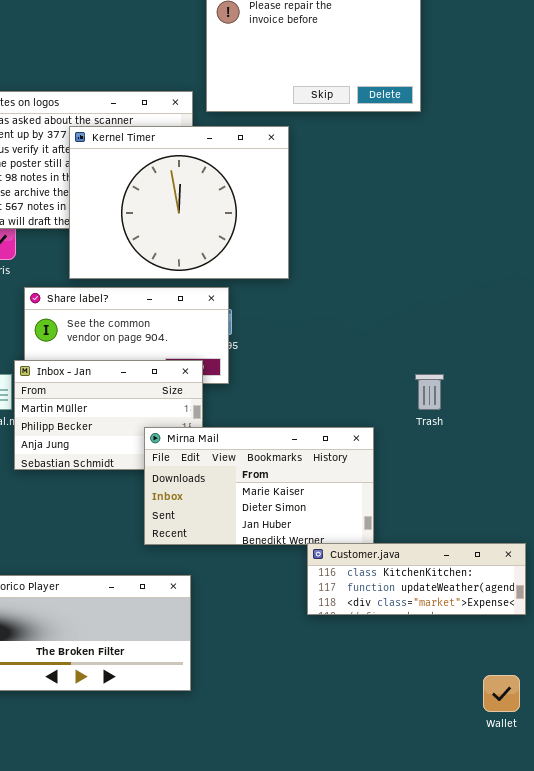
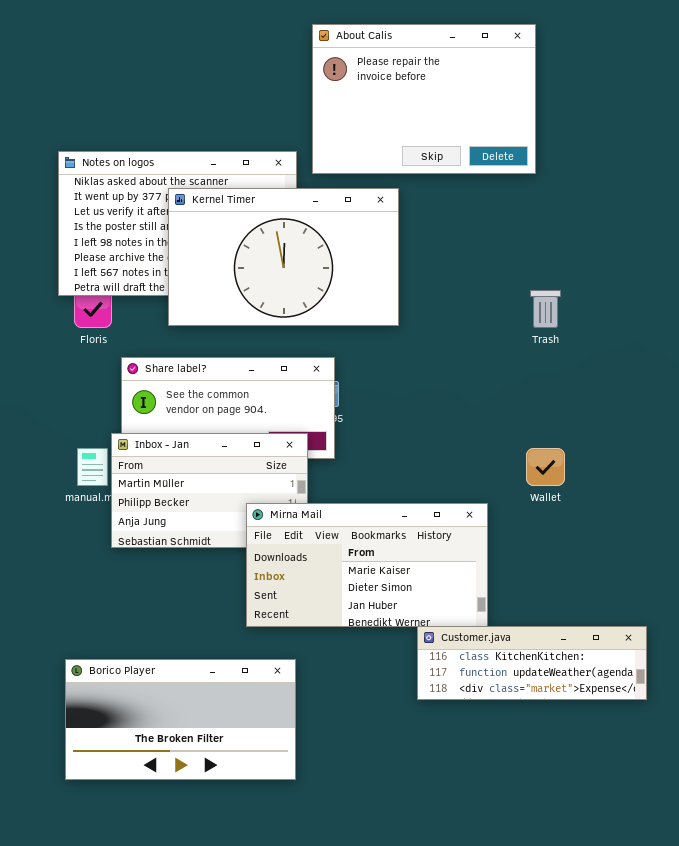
Kernel Timer: [69,126,289,279] -> [168,188,399,326], resized
Trash: [415,374,444,410] -> [530,290,561,328], moved
Wallet: [483,675,520,712] -> [526,448,565,486], moved

